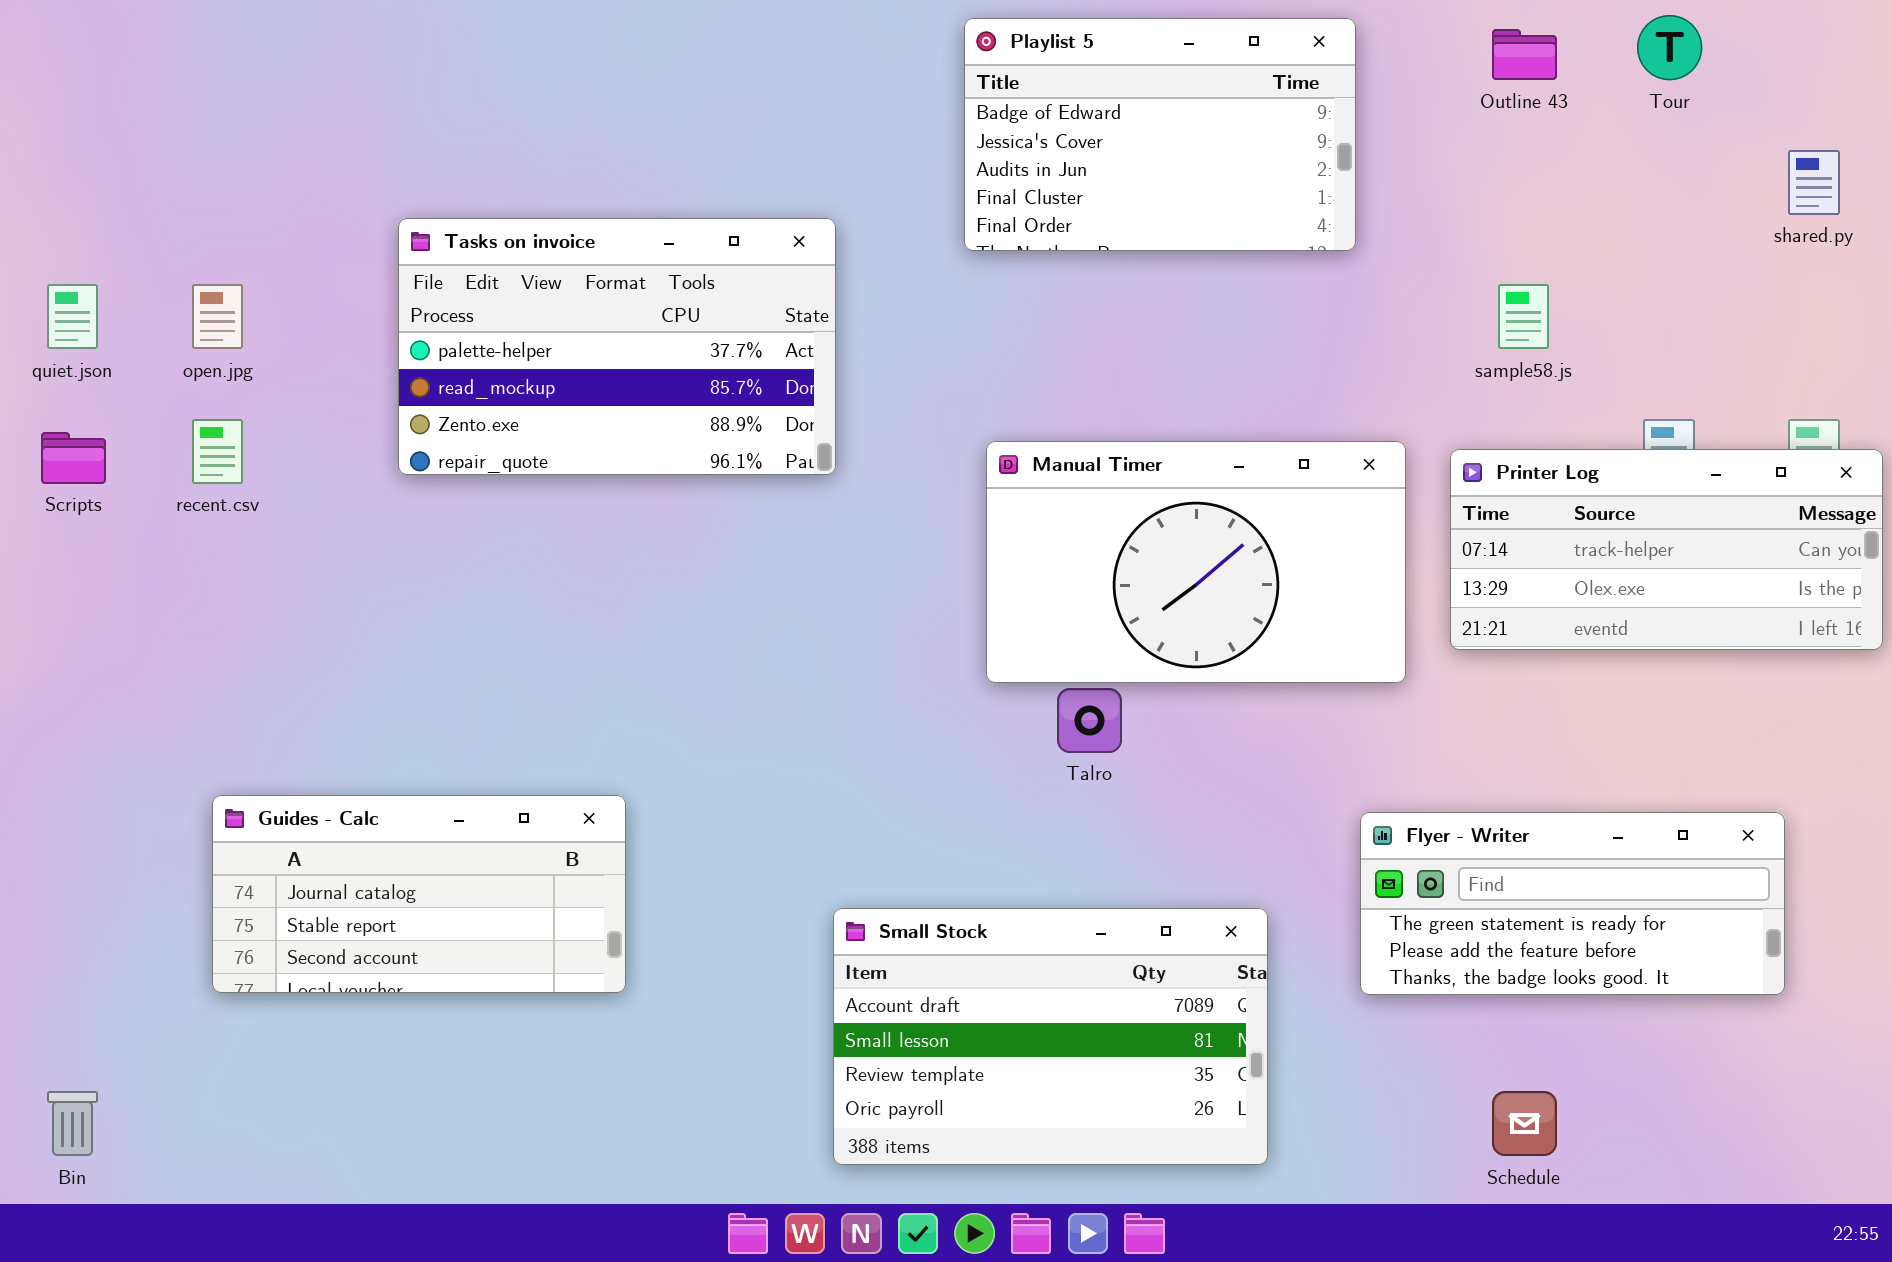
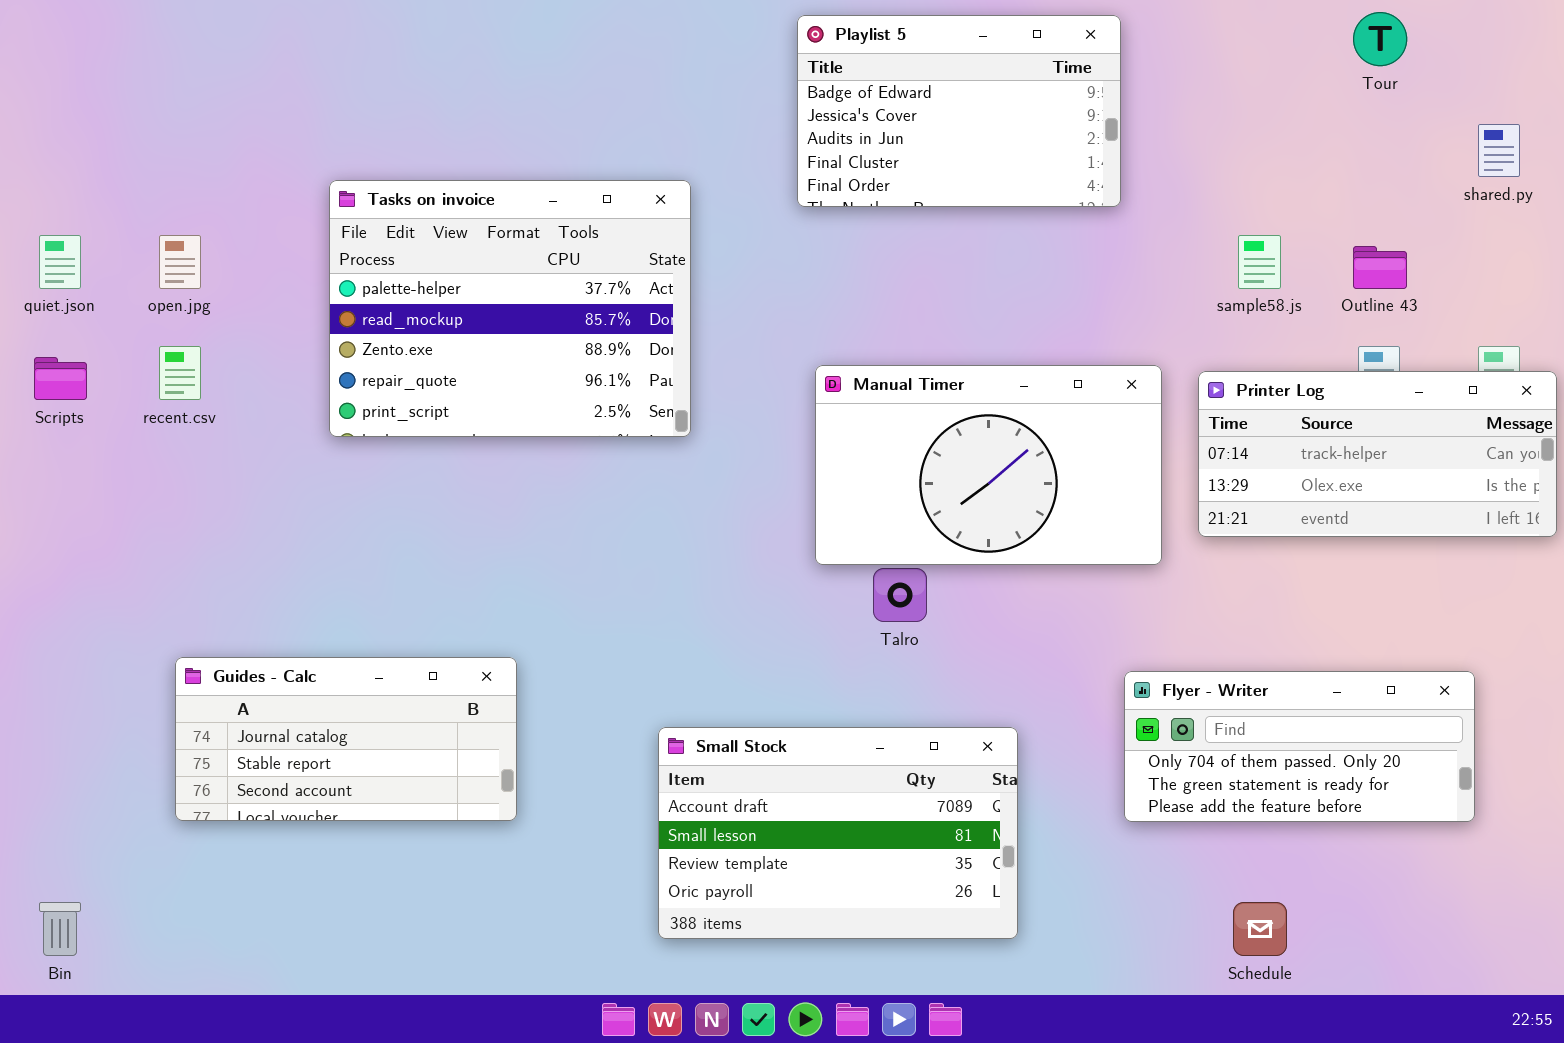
Outline 43: [1492,29,1557,80] -> [1353,246,1407,289], moved
Tasks on invoice: [398,218,836,475] -> [329,180,691,437], resized
Flyer - Writer: [1360,812,1785,995] -> [1124,671,1475,822], scrolled up 1 row
Small Stock: [833,908,1268,1165] -> [658,727,1018,939], moved

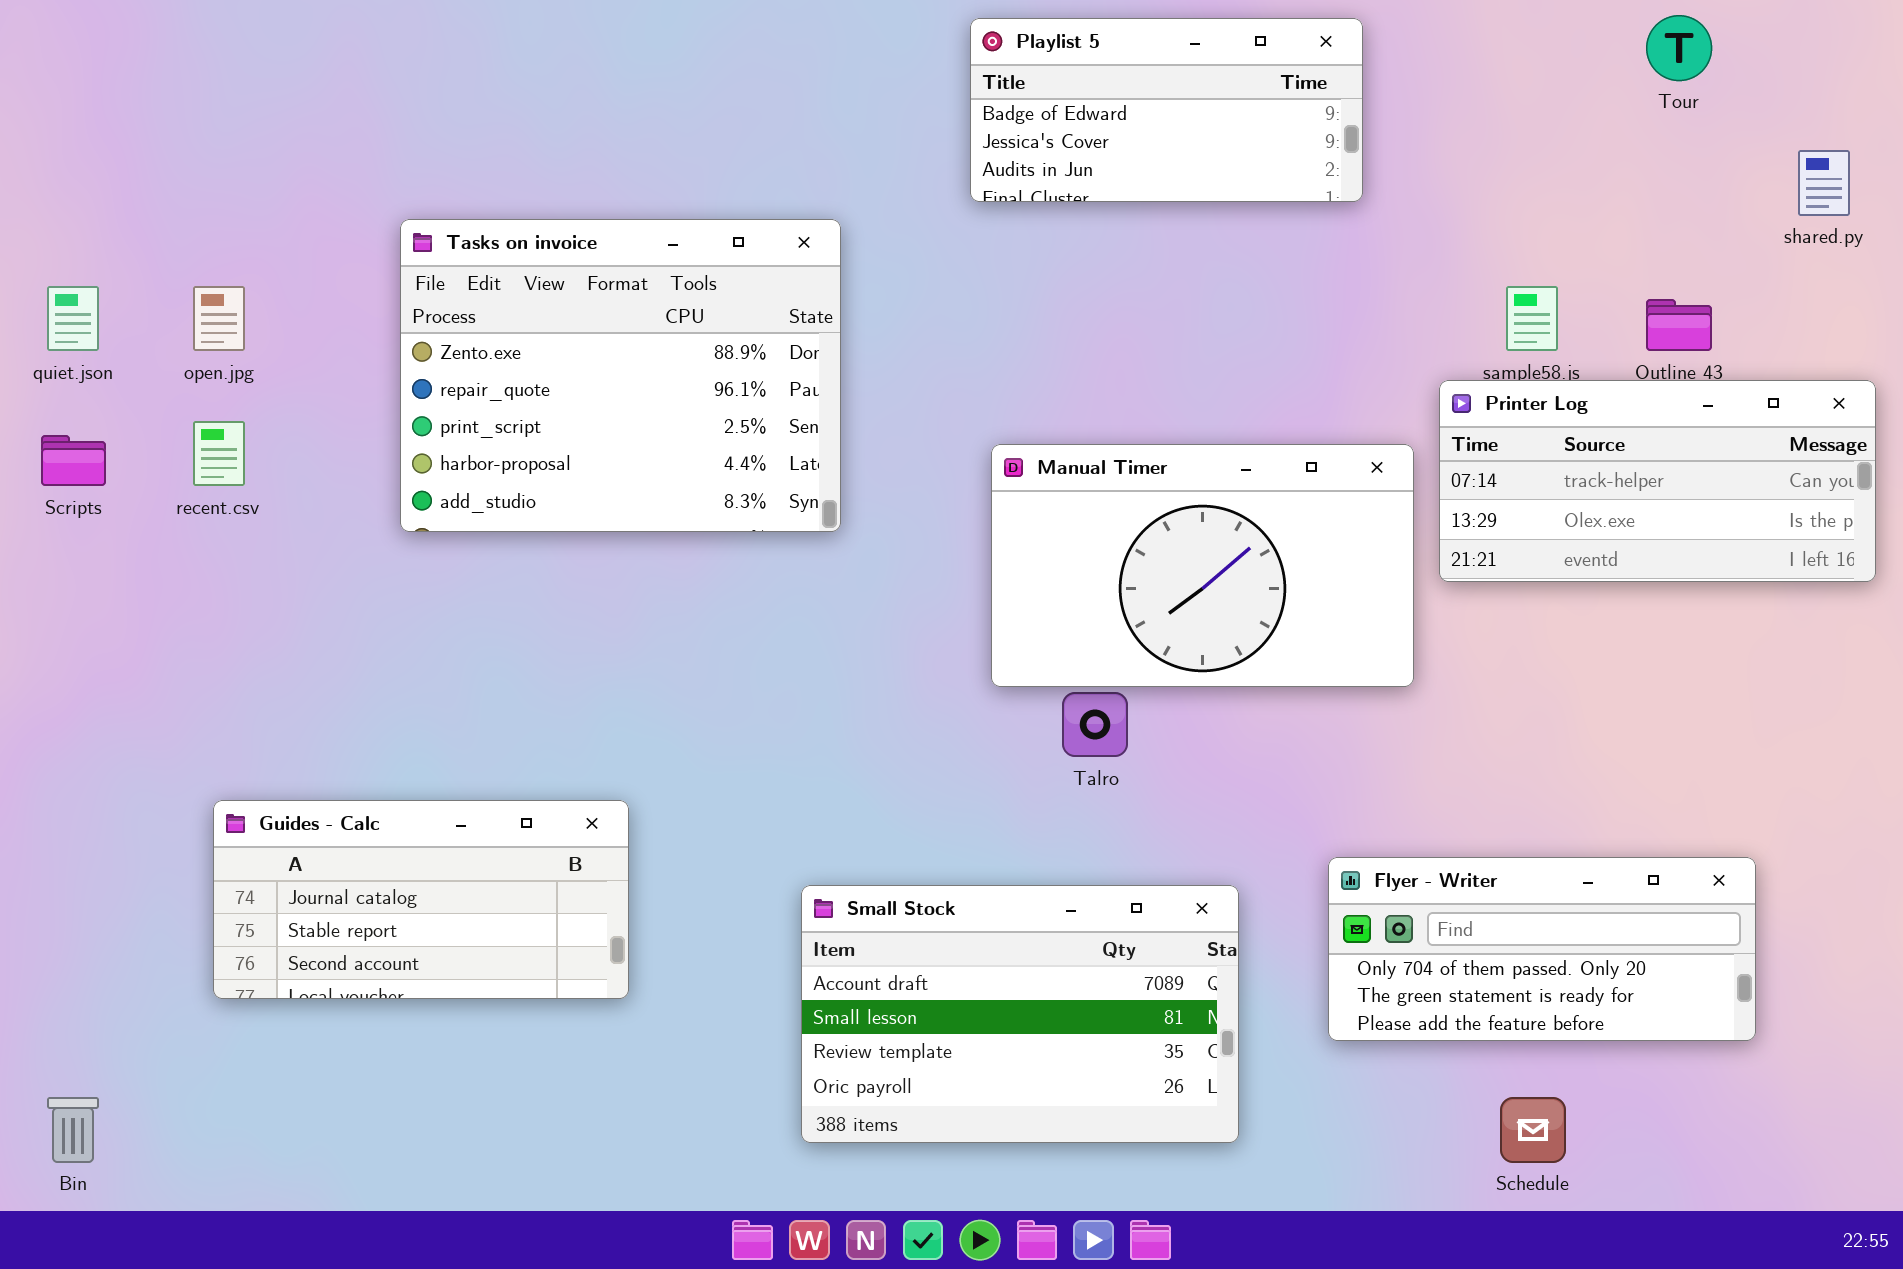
Playlist 5: [797,15,1121,207] -> [970,18,1363,202], resized
Tasks on invoice: [329,180,691,437] -> [400,219,841,532], scrolled down 2 rows
Printer Log: [1198,371,1557,537] -> [1439,380,1876,582], moved
Flyer - Writer: [1124,671,1475,822] -> [1328,857,1756,1041], moved

